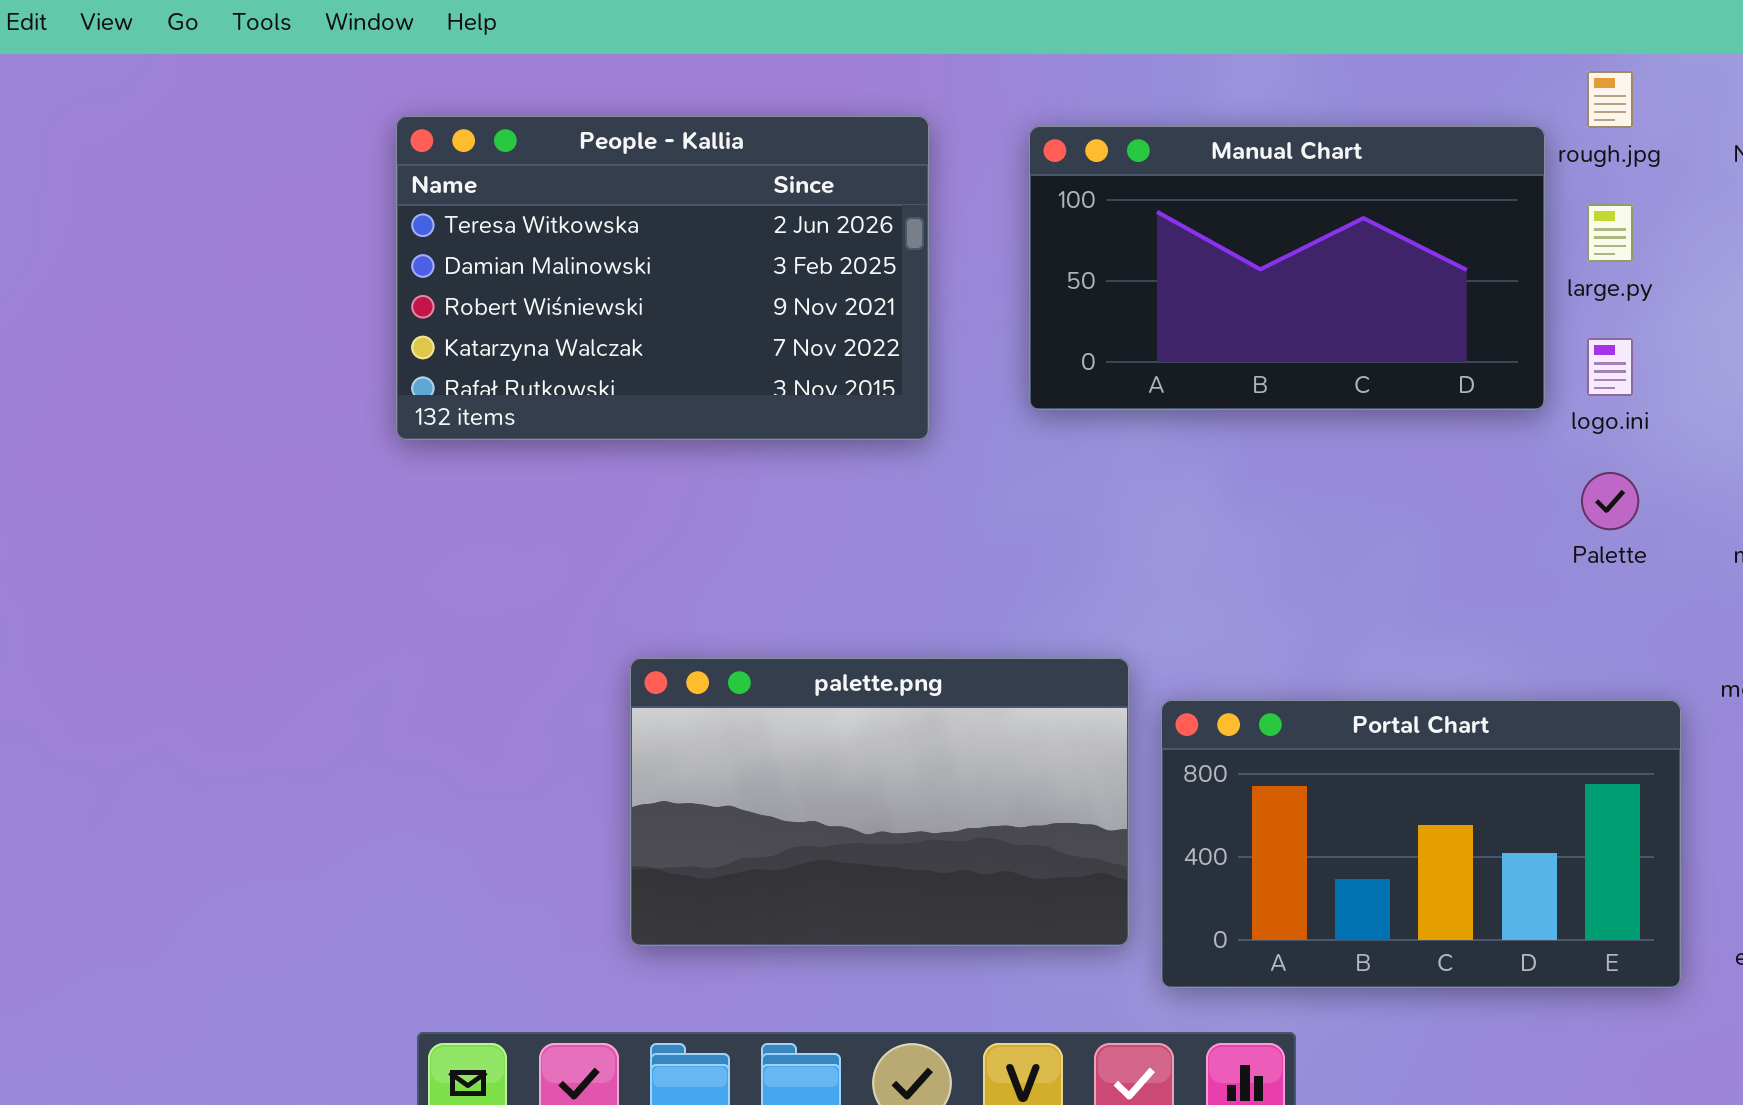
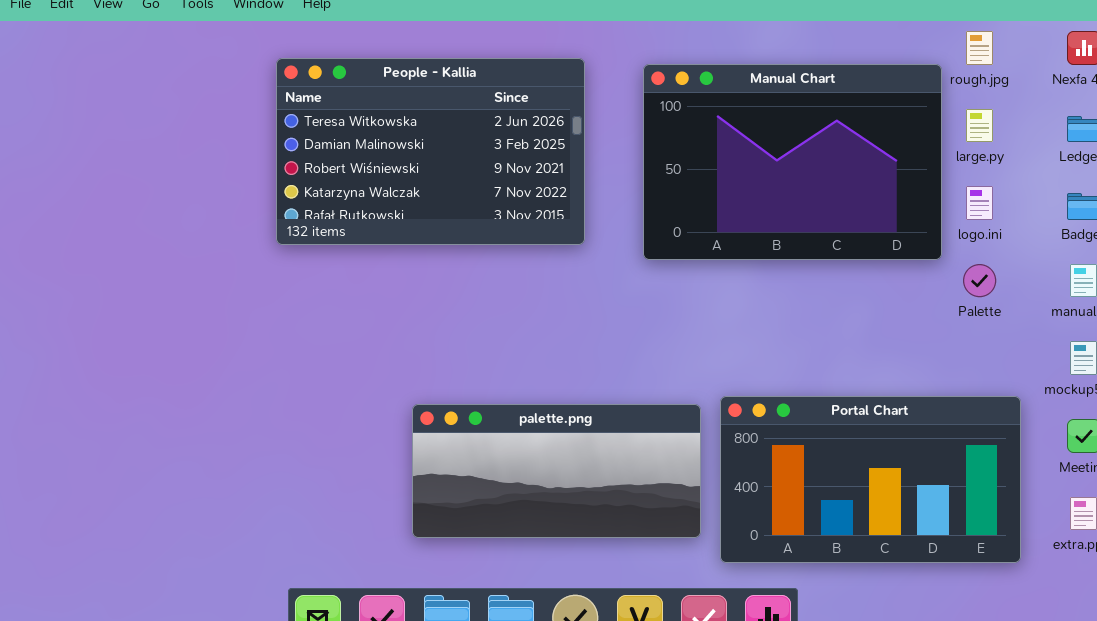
Manual Chart: [1029,126,1545,410] -> [643,64,942,260], resized
palette.png: [630,658,1129,946] -> [412,404,701,538], resized

